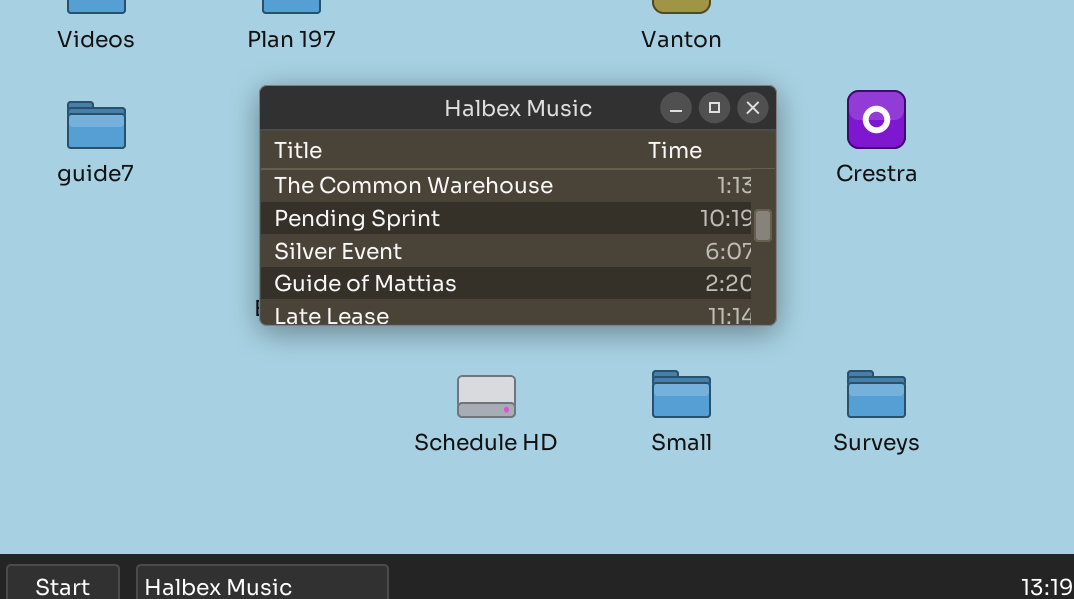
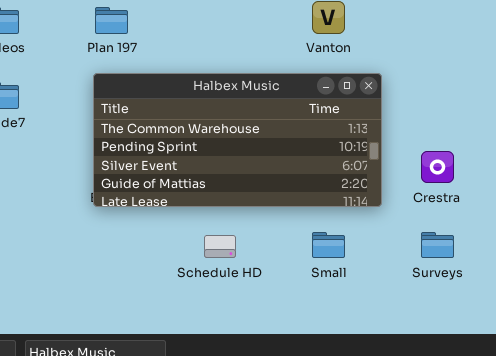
Crestra: [847,90,906,149] -> [421,151,454,183], moved

